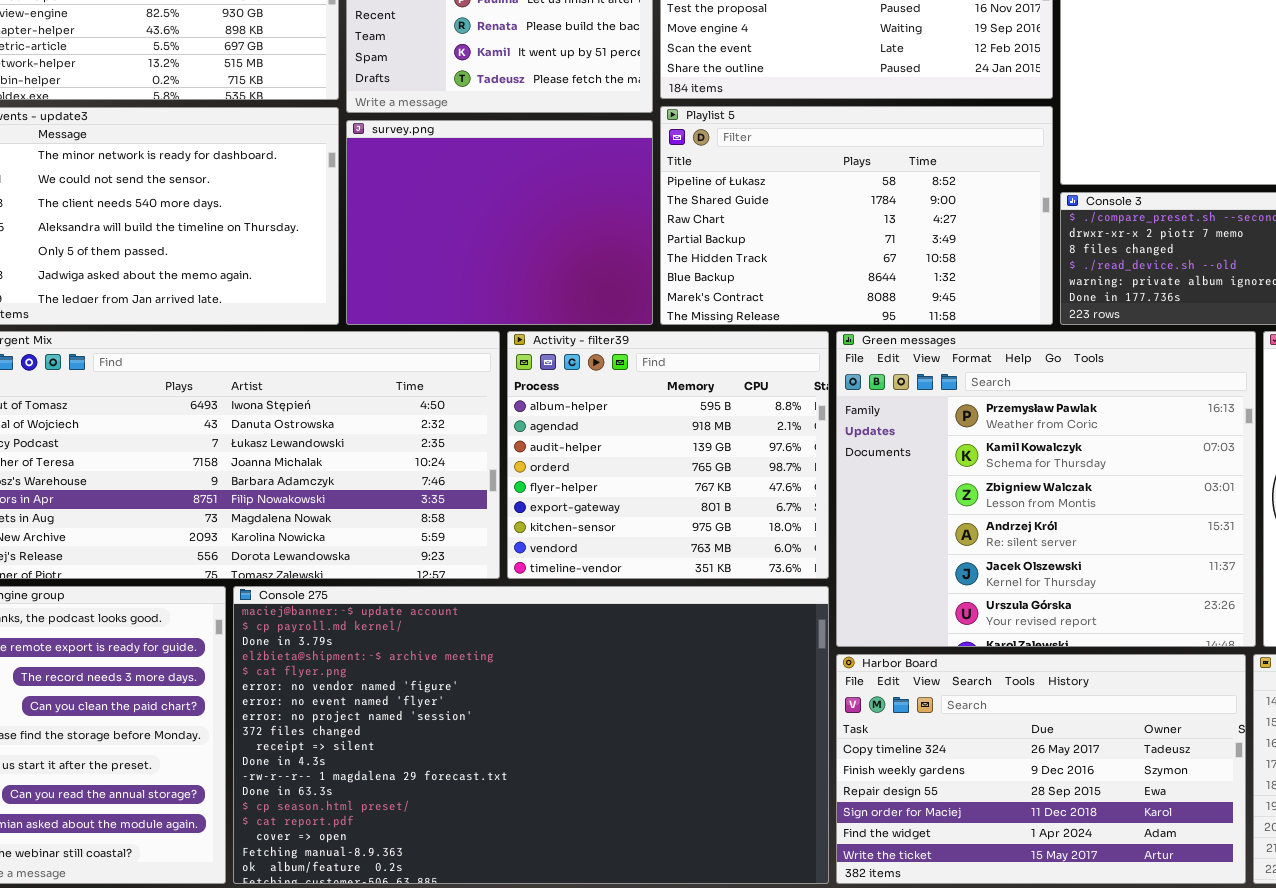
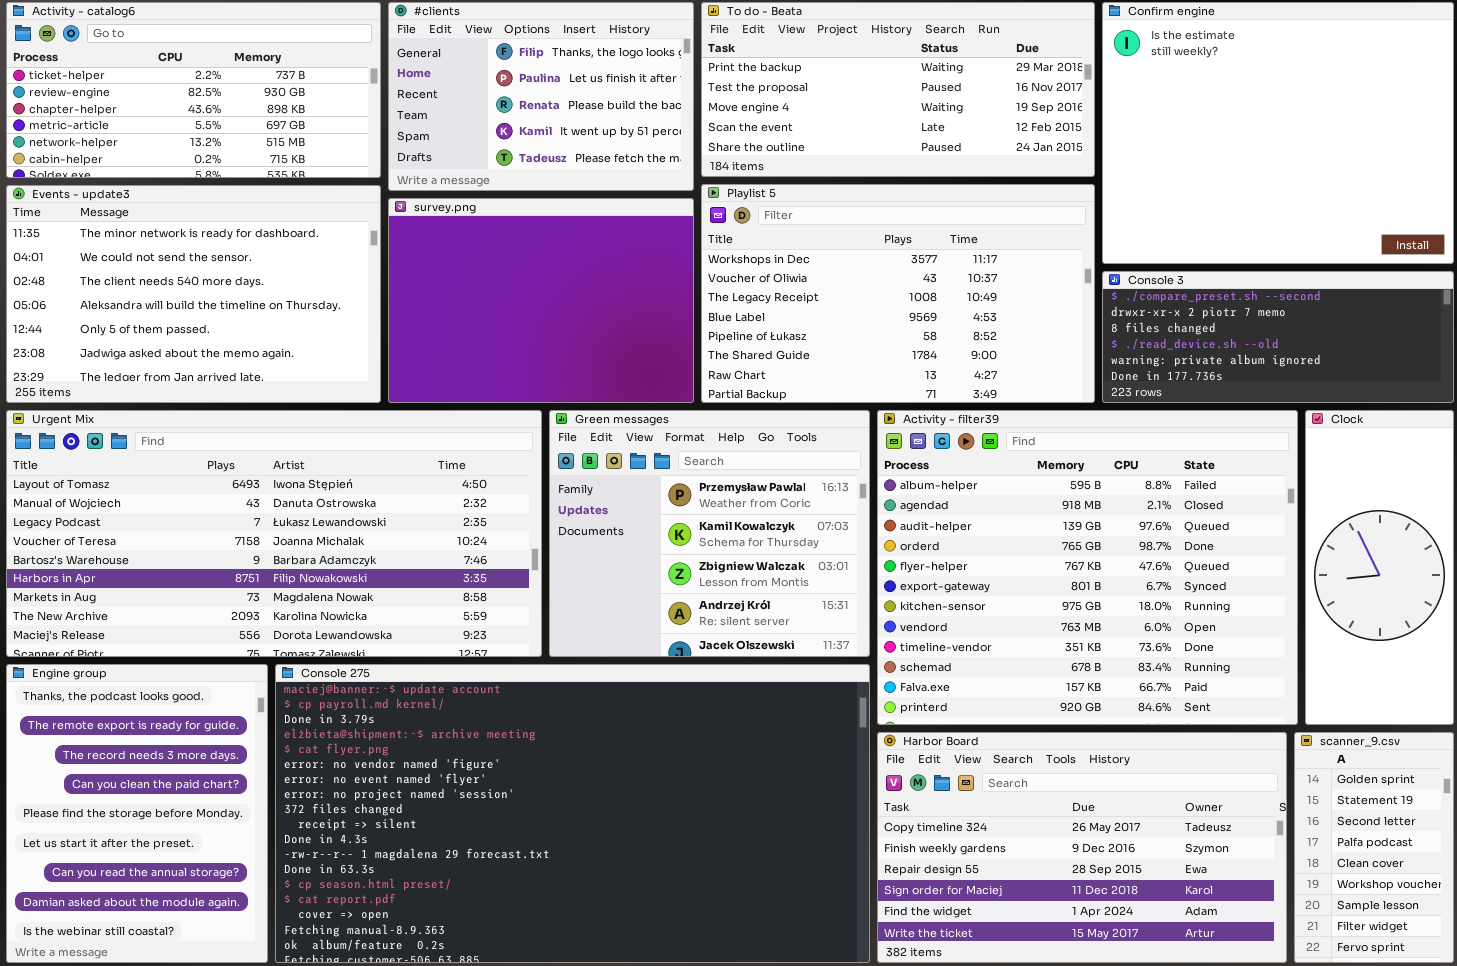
Playlist 5: [660,106,1053,325] -> [701,184,1095,403], scrolled up 4 rows
Activity - filter39: [507,331,829,579] -> [877,410,1298,725], moved, resized
Green messages: [836,331,1256,647] -> [549,410,870,657], moved, resized

